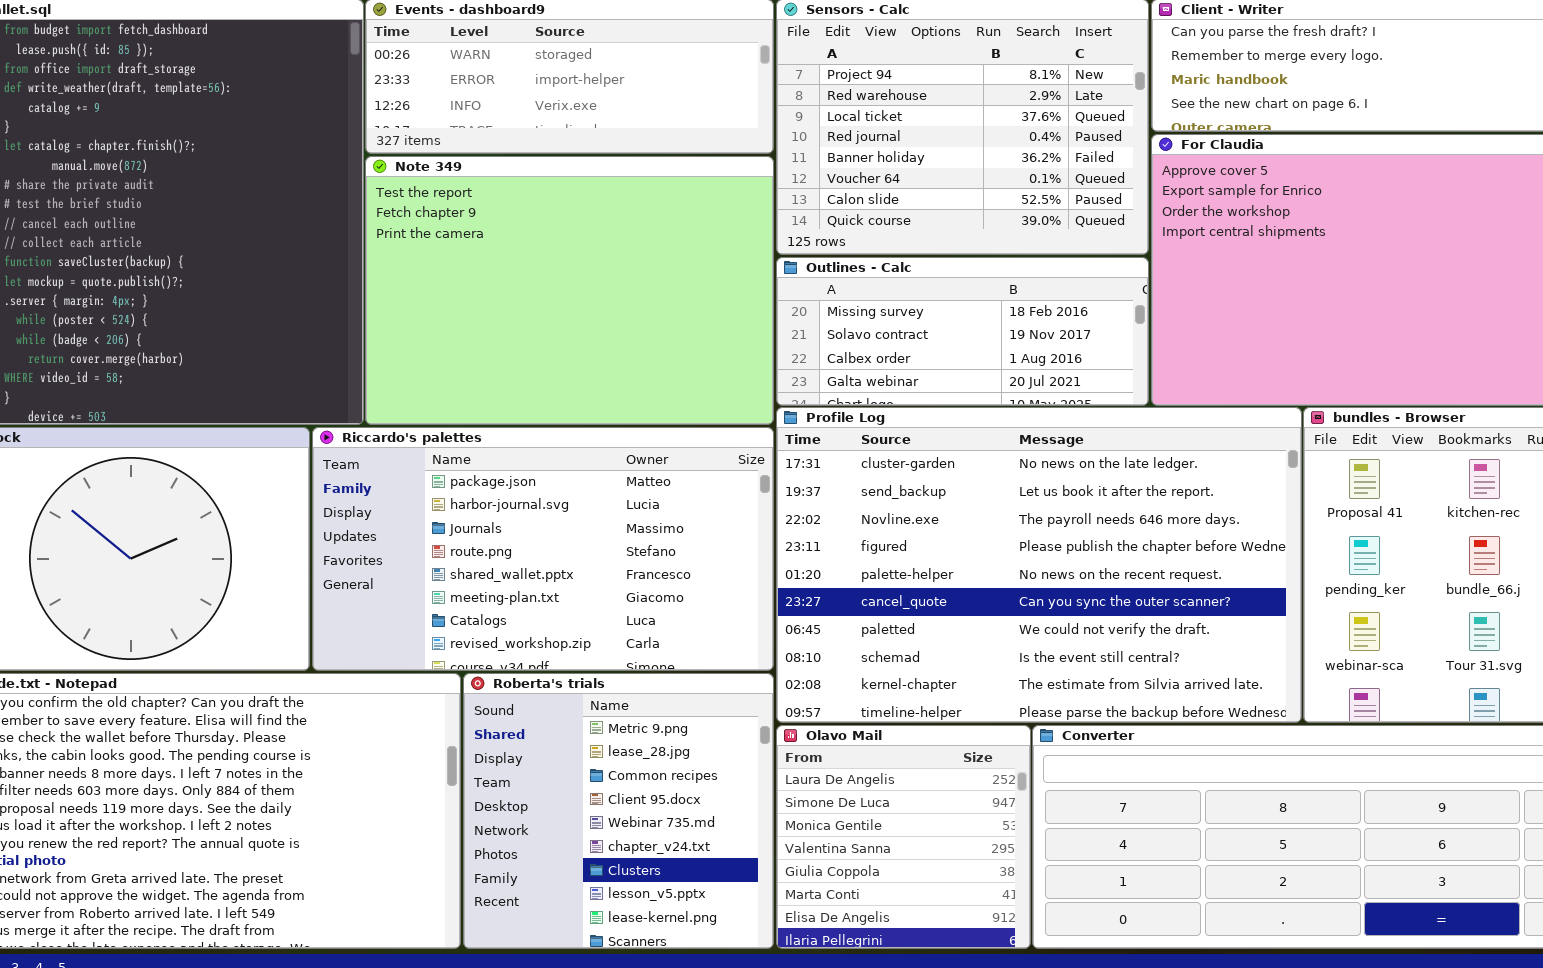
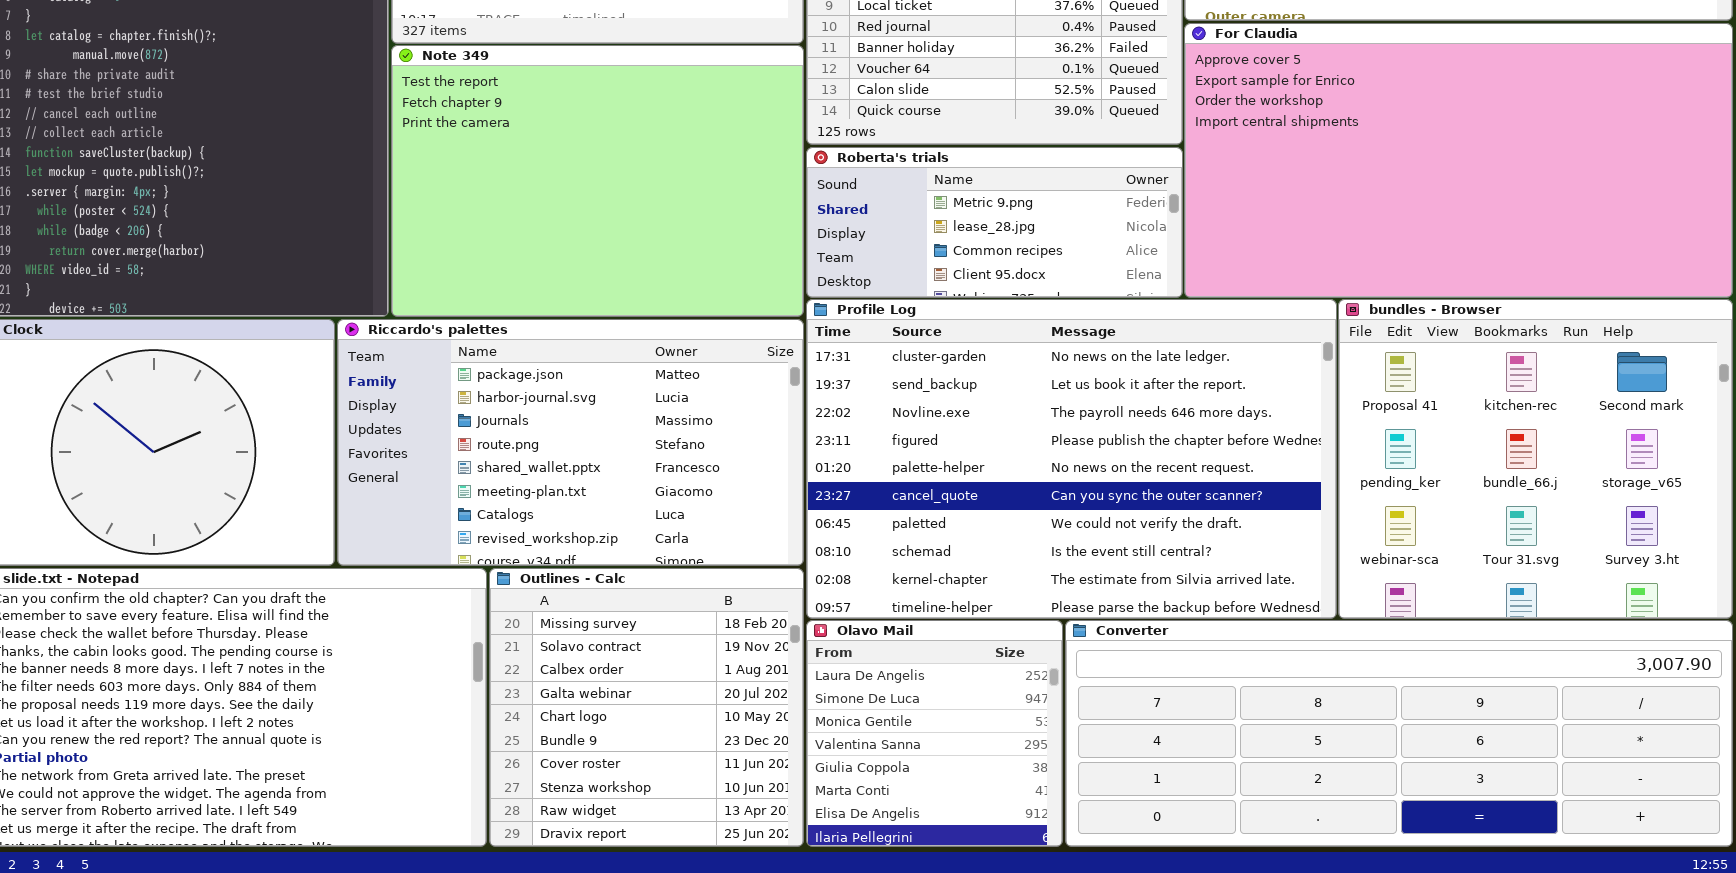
Outlines - Calc: [776,257,1149,406] -> [489,568,804,847], moved, resized
Roberta's trials: [463,673,774,949] -> [806,147,1183,298], moved, resized

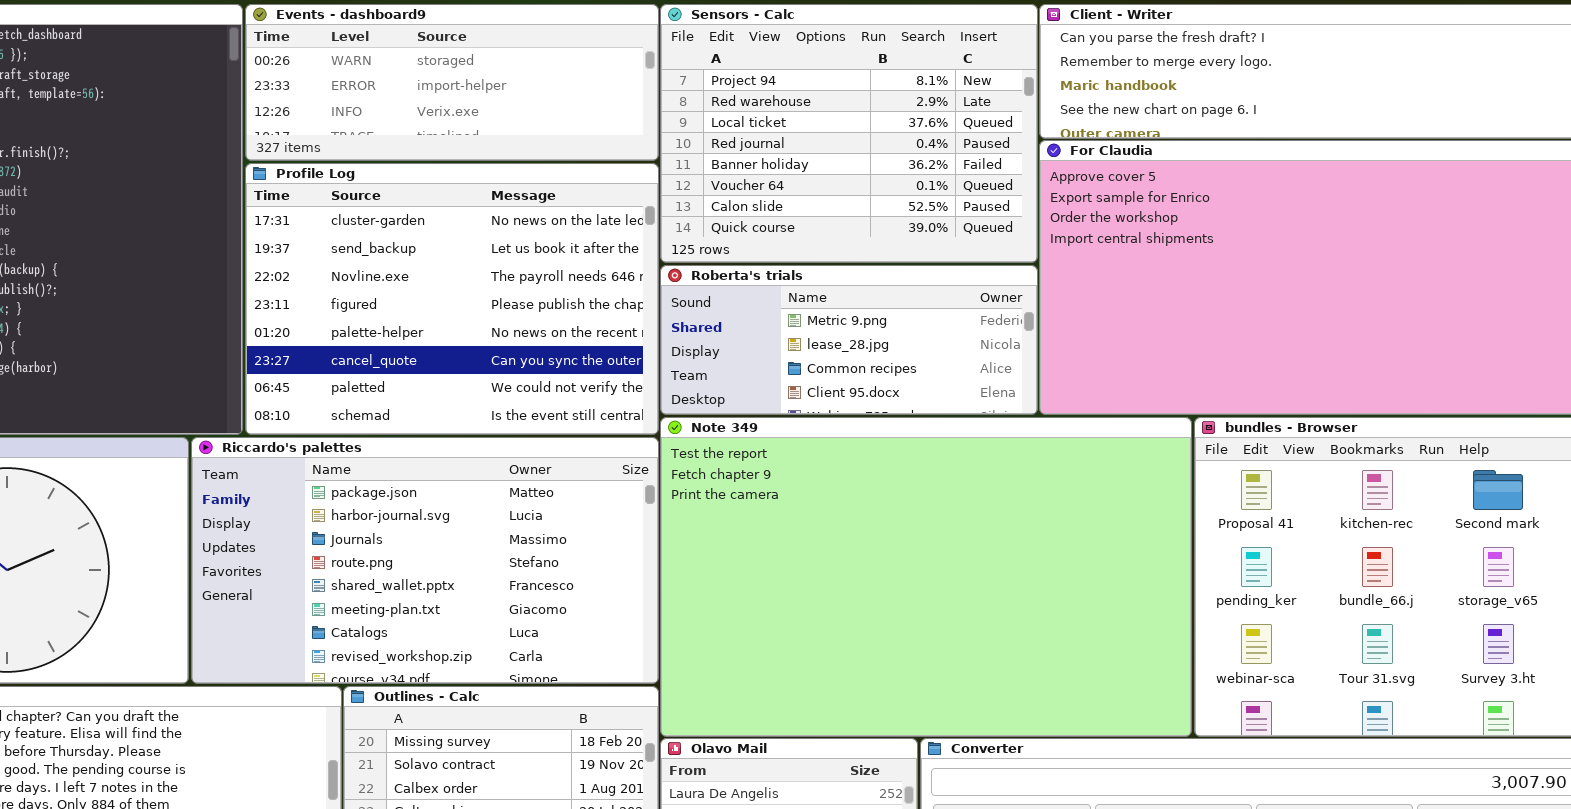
Note 349: [391,45,804,317] -> [660,417,1192,737], moved, resized
Profile Log: [806,299,1337,619] -> [245,163,659,435], moved, resized

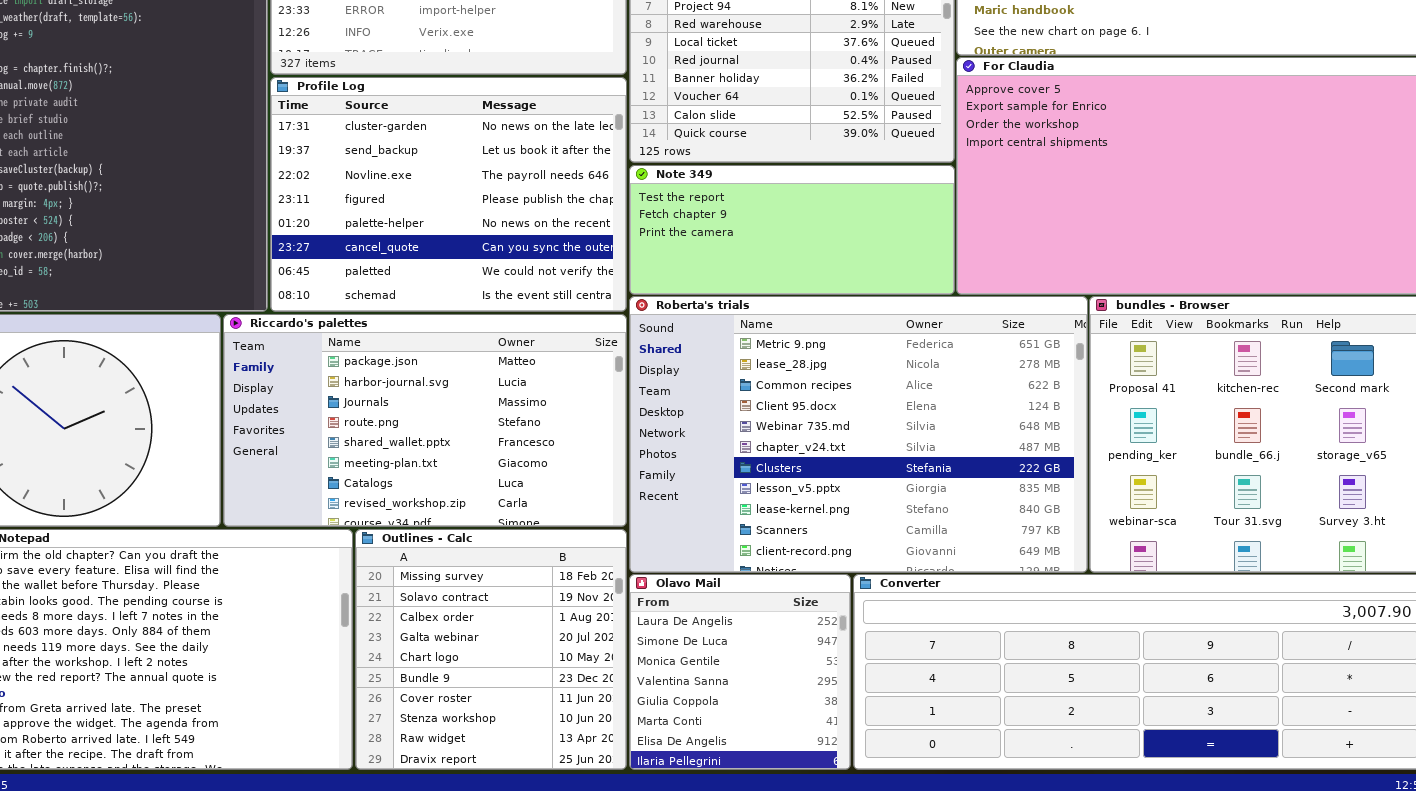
Roberta's trials: [660,265,1038,415] -> [629,296,1088,573], moved, resized
Note 349: [660,417,1192,737] -> [629,165,955,295], moved, resized

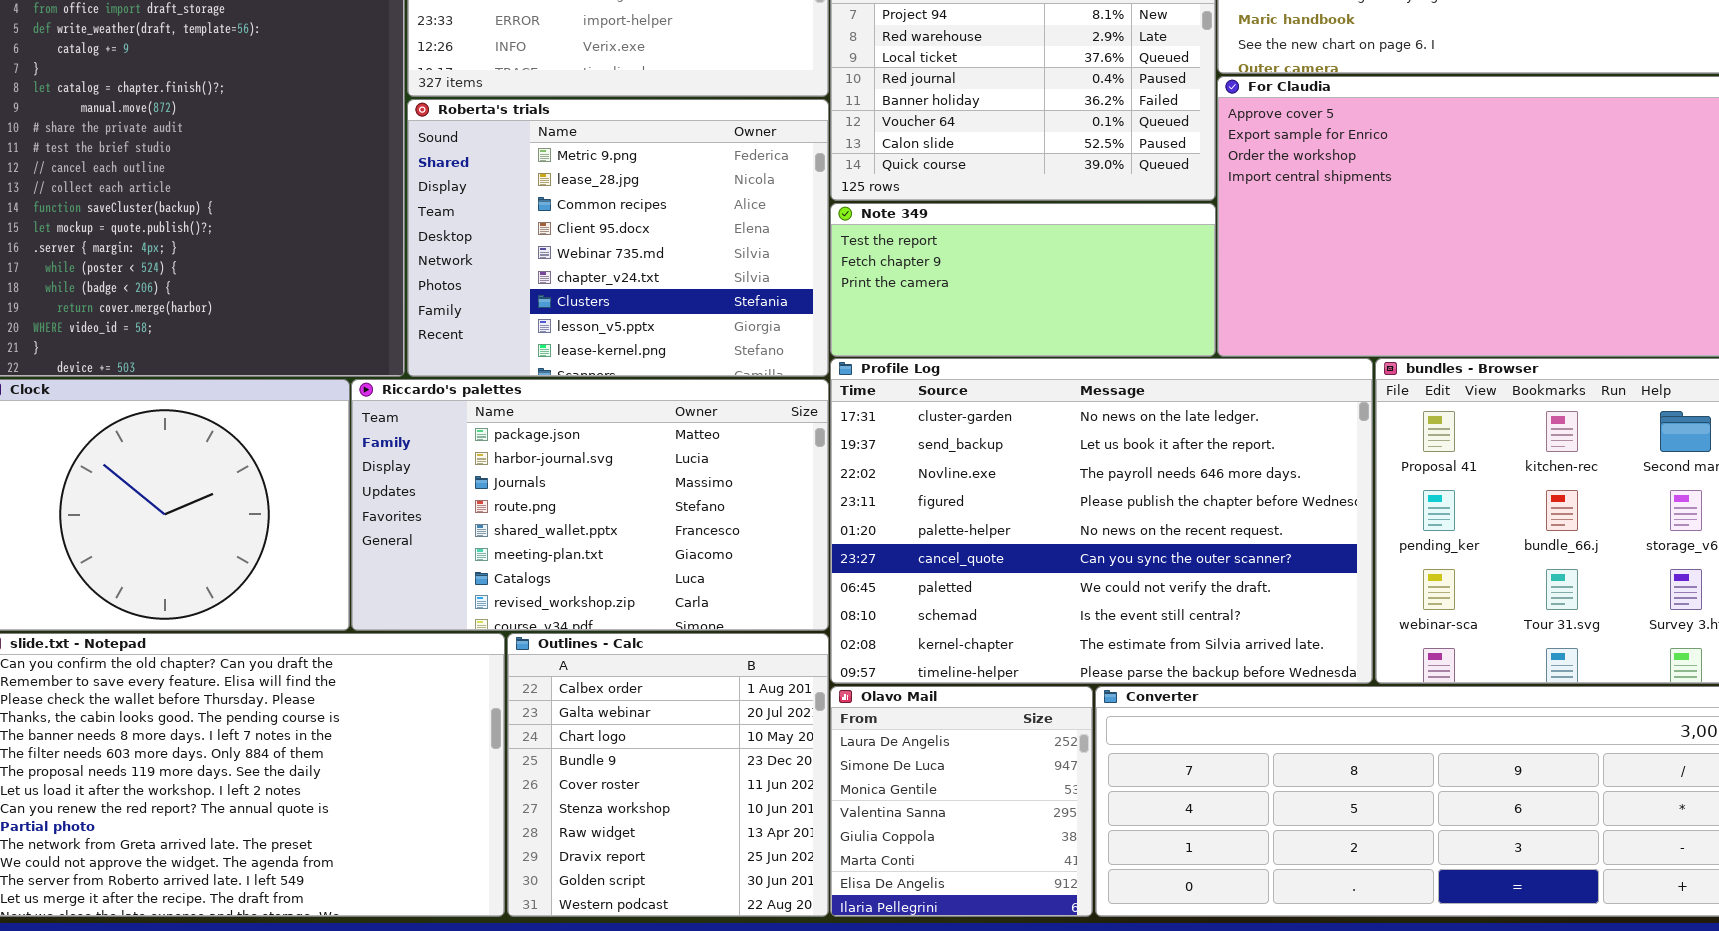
Profile Log: [270,77,627,312] -> [830,358,1373,684], moved, resized
Roberta's trials: [629,296,1088,573] -> [407,99,829,377], moved, resized
Outlines - Calc: [355,529,627,770] -> [507,633,829,917], scrolled down 2 rows

